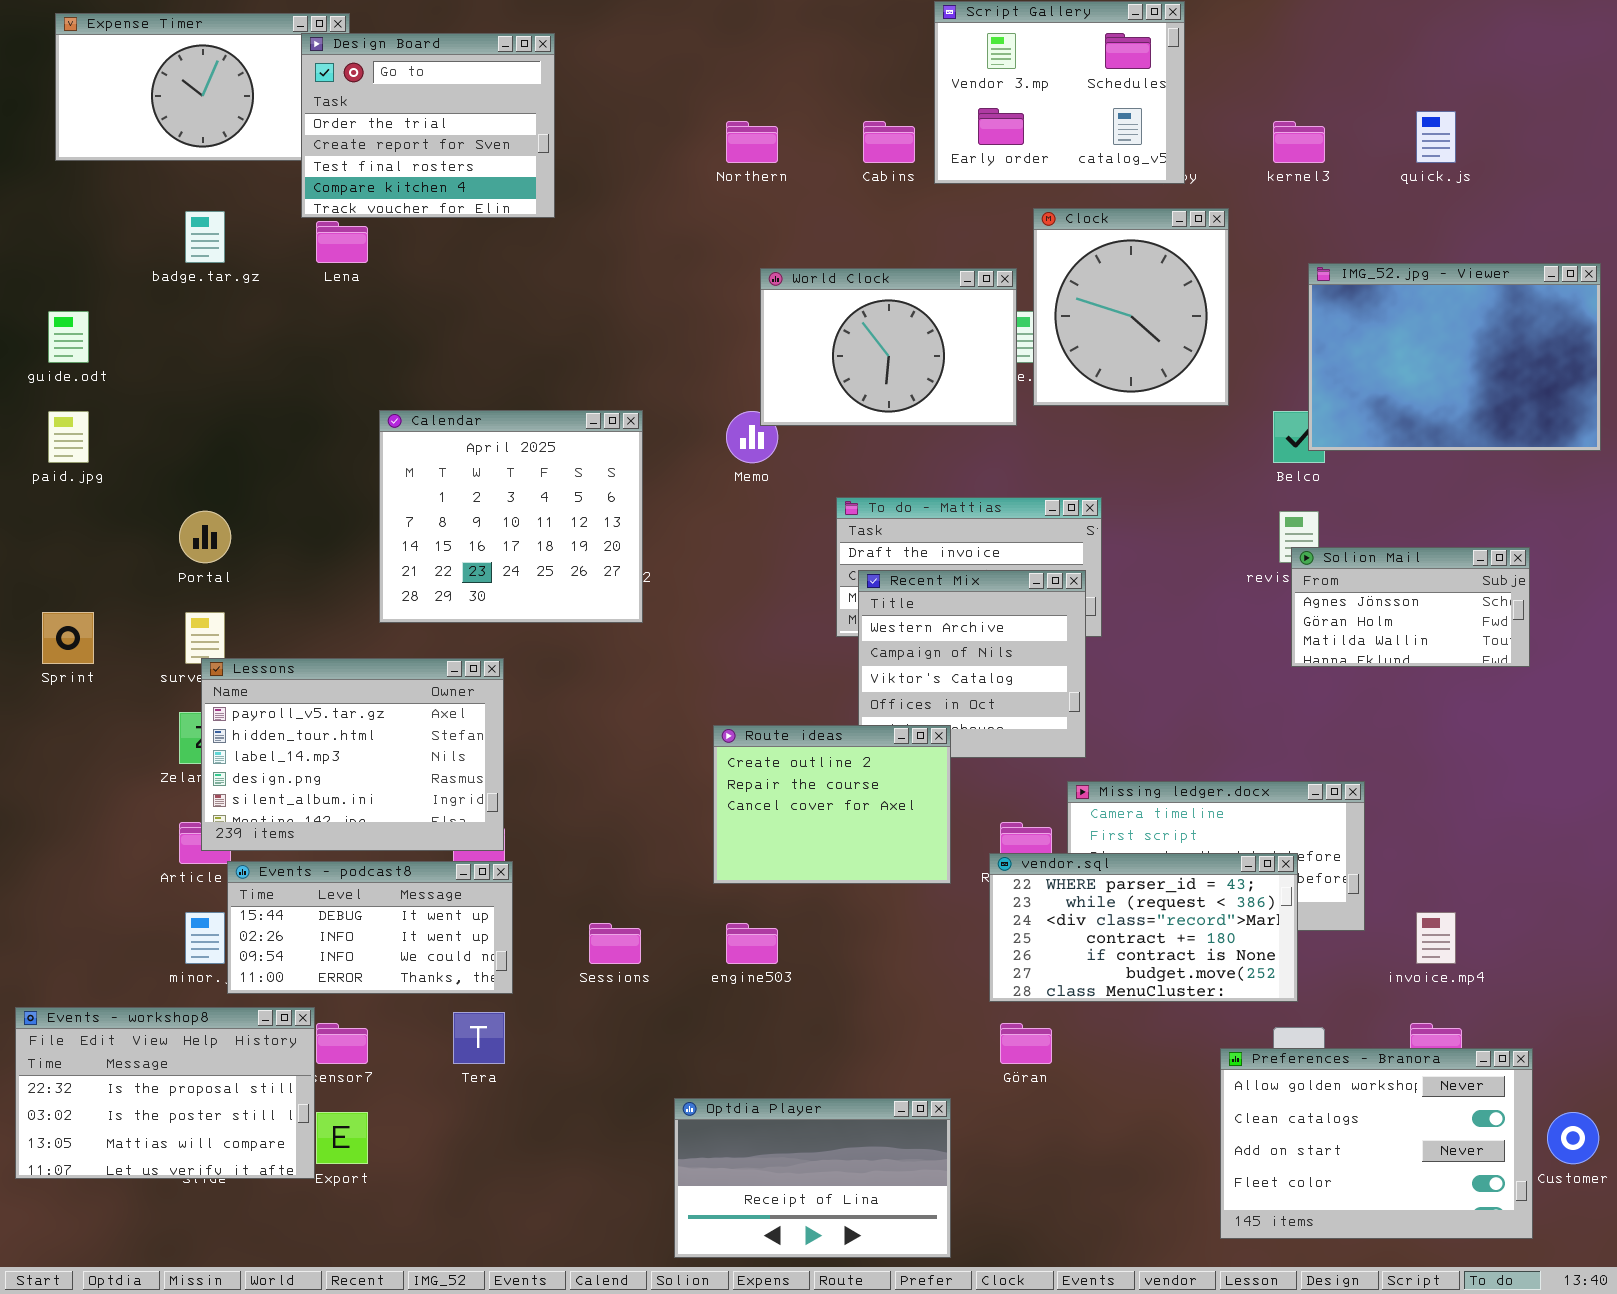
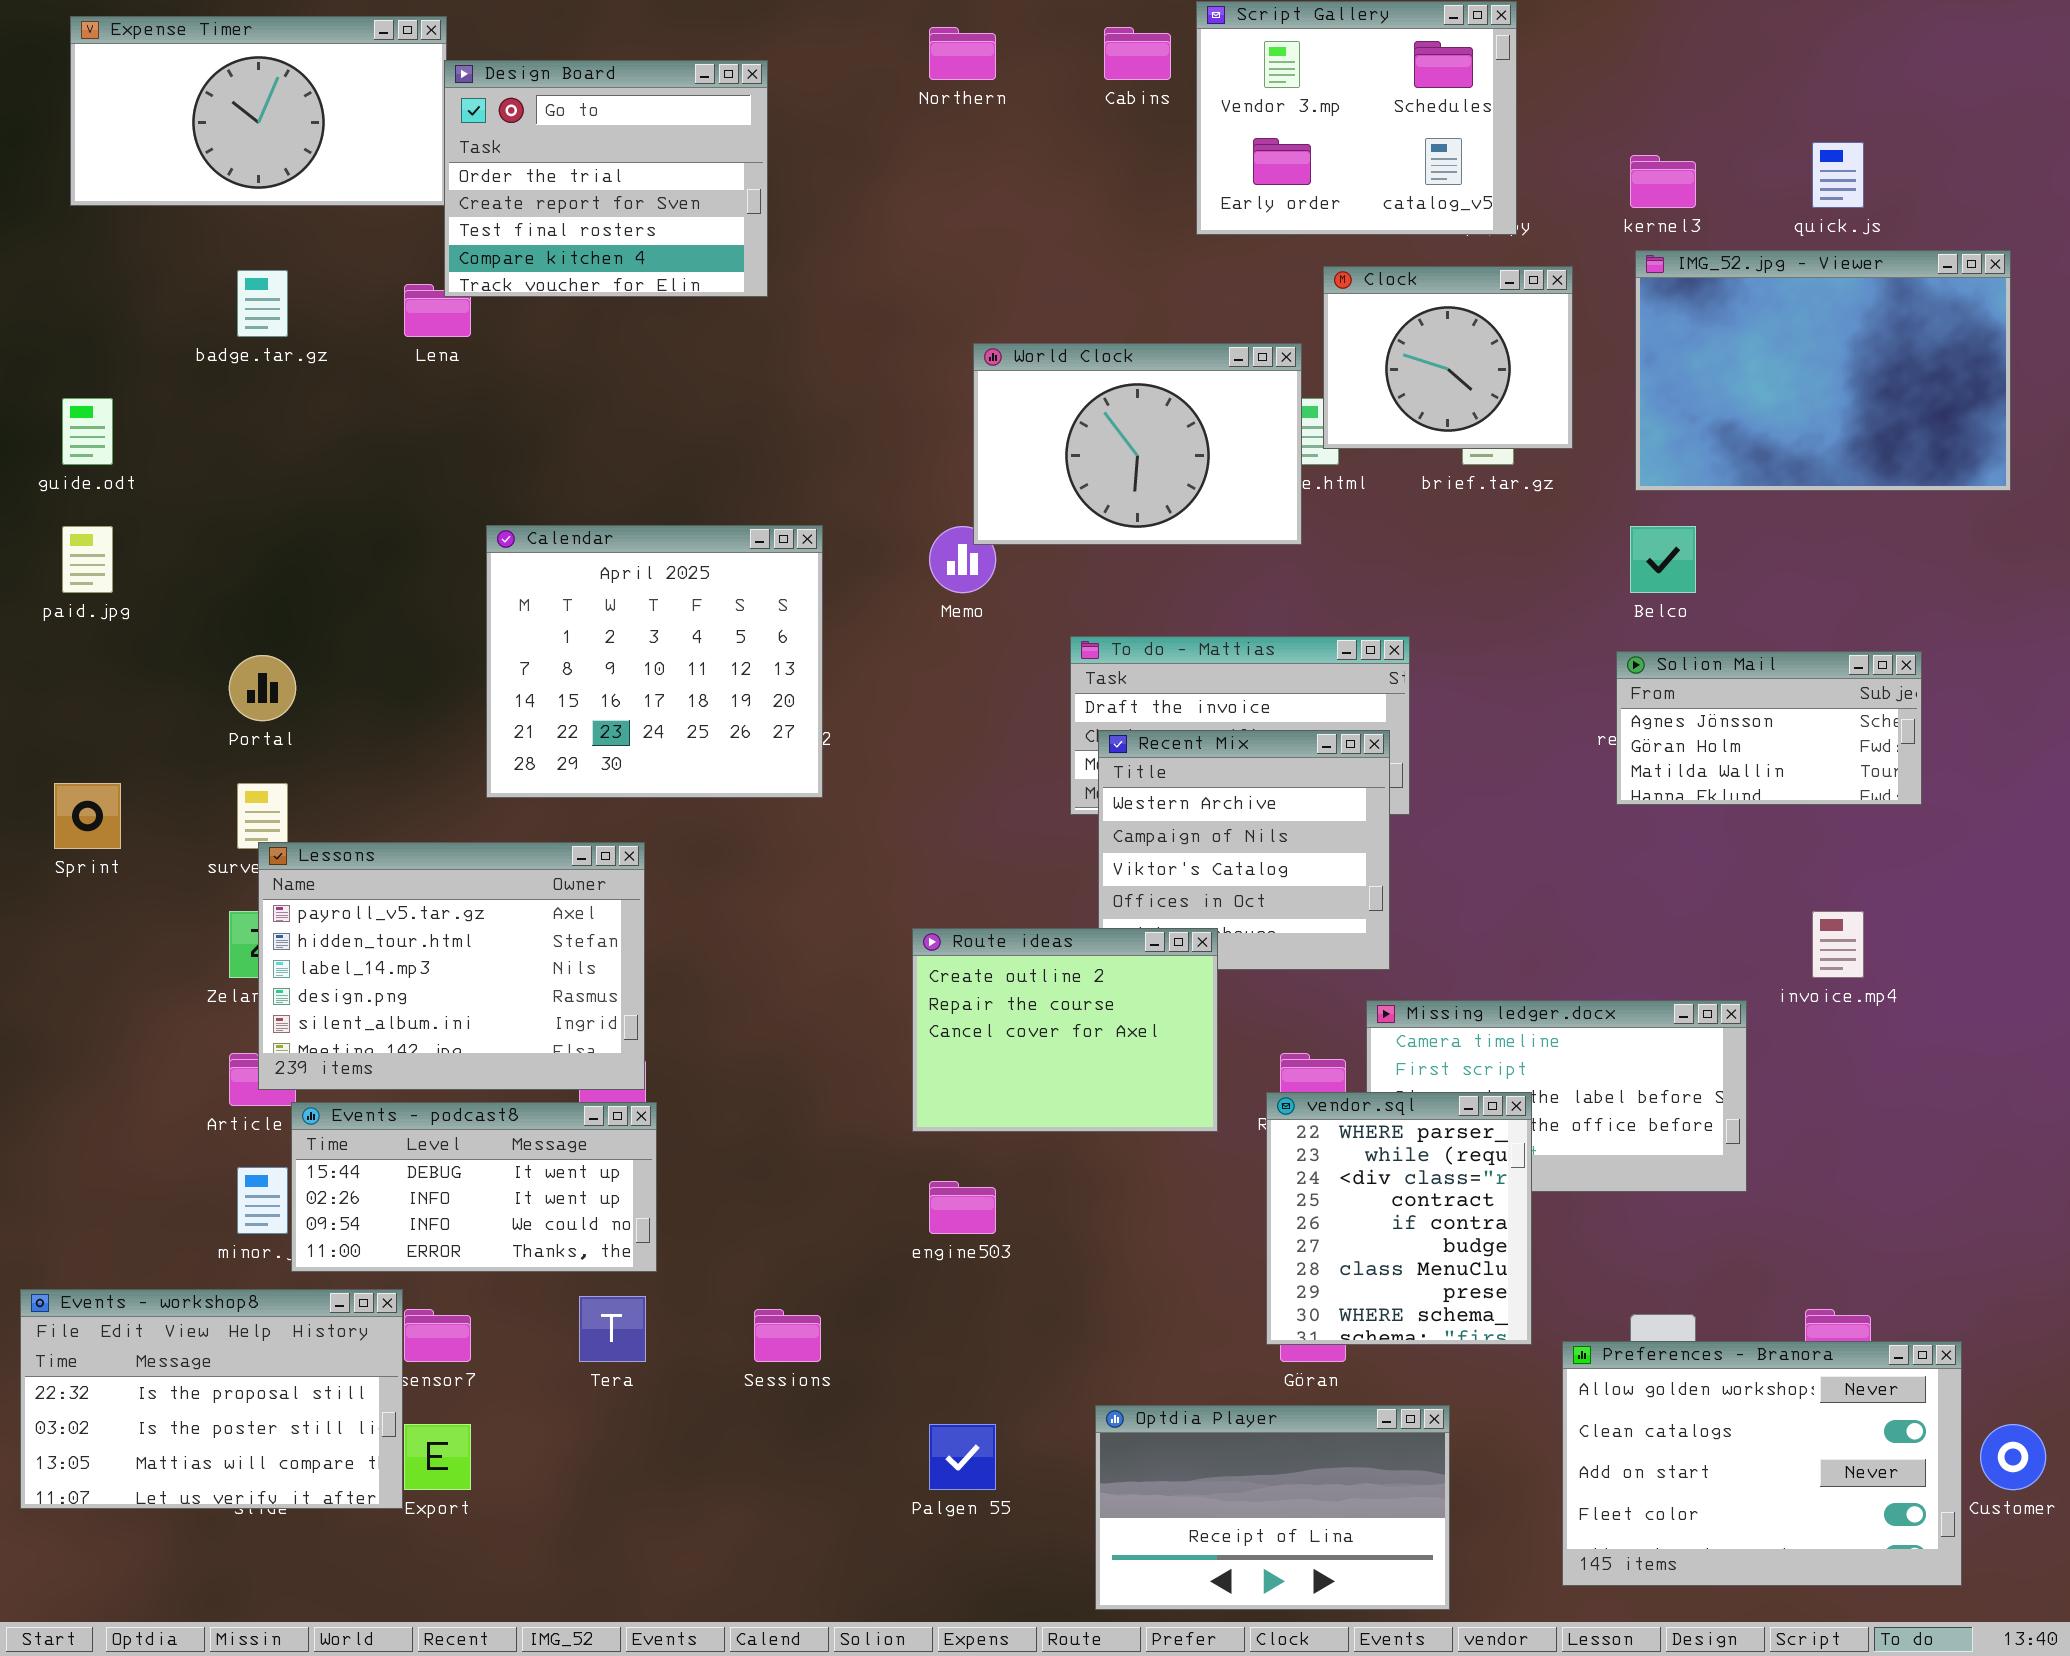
Design Board: [301,33,555,218] -> [444,60,768,297], moved
Northern: [726,121,778,163] -> [929,27,996,80], moved
Cabins: [863,121,915,163] -> [1104,27,1171,80], moved
Clock: [1033,208,1229,406] -> [1323,266,1573,449], resized
IMG_52.jpg - Viewer: [1308,263,1601,451] -> [1635,250,2011,491], moved
Solion Mail: [1291,547,1530,667] -> [1616,651,1922,805], moved
vendor.sql: [989,853,1298,1002] -> [1266,1092,1532,1345], resized
invoice.mp4: [1416,912,1456,964] -> [1812,911,1864,978], moved
Sessions: [589,923,641,964] -> [754,1309,821,1362], moved
Optdia Player: [674,1098,951,1258] -> [1095,1405,1450,1610], moved

